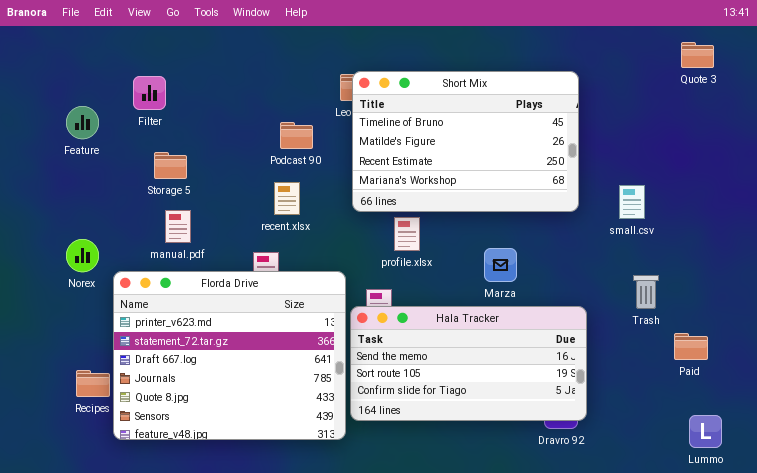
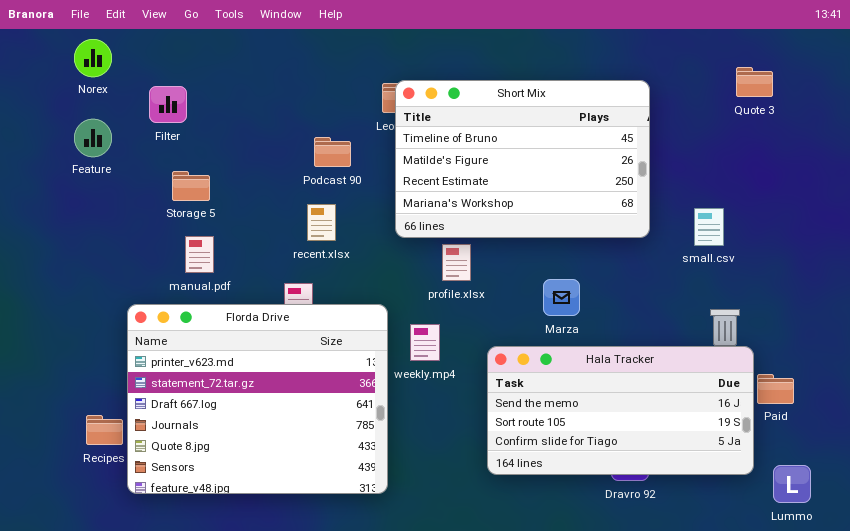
Quote 3: [681,42,714,68] -> [736,67,773,97], moved
Norex: [66,239,99,272] -> [74,39,112,77], moved
Hala Tracker: [350,306,587,421] -> [487,346,754,475], moved

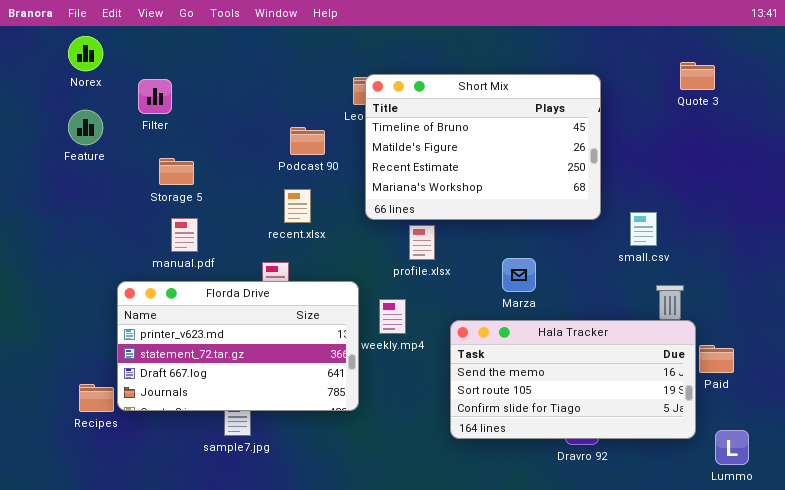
small.csv: [694,208,724,246] -> [630,212,657,246], moved
Florda Drive: [127,304,388,494] -> [117,281,359,411], resized

